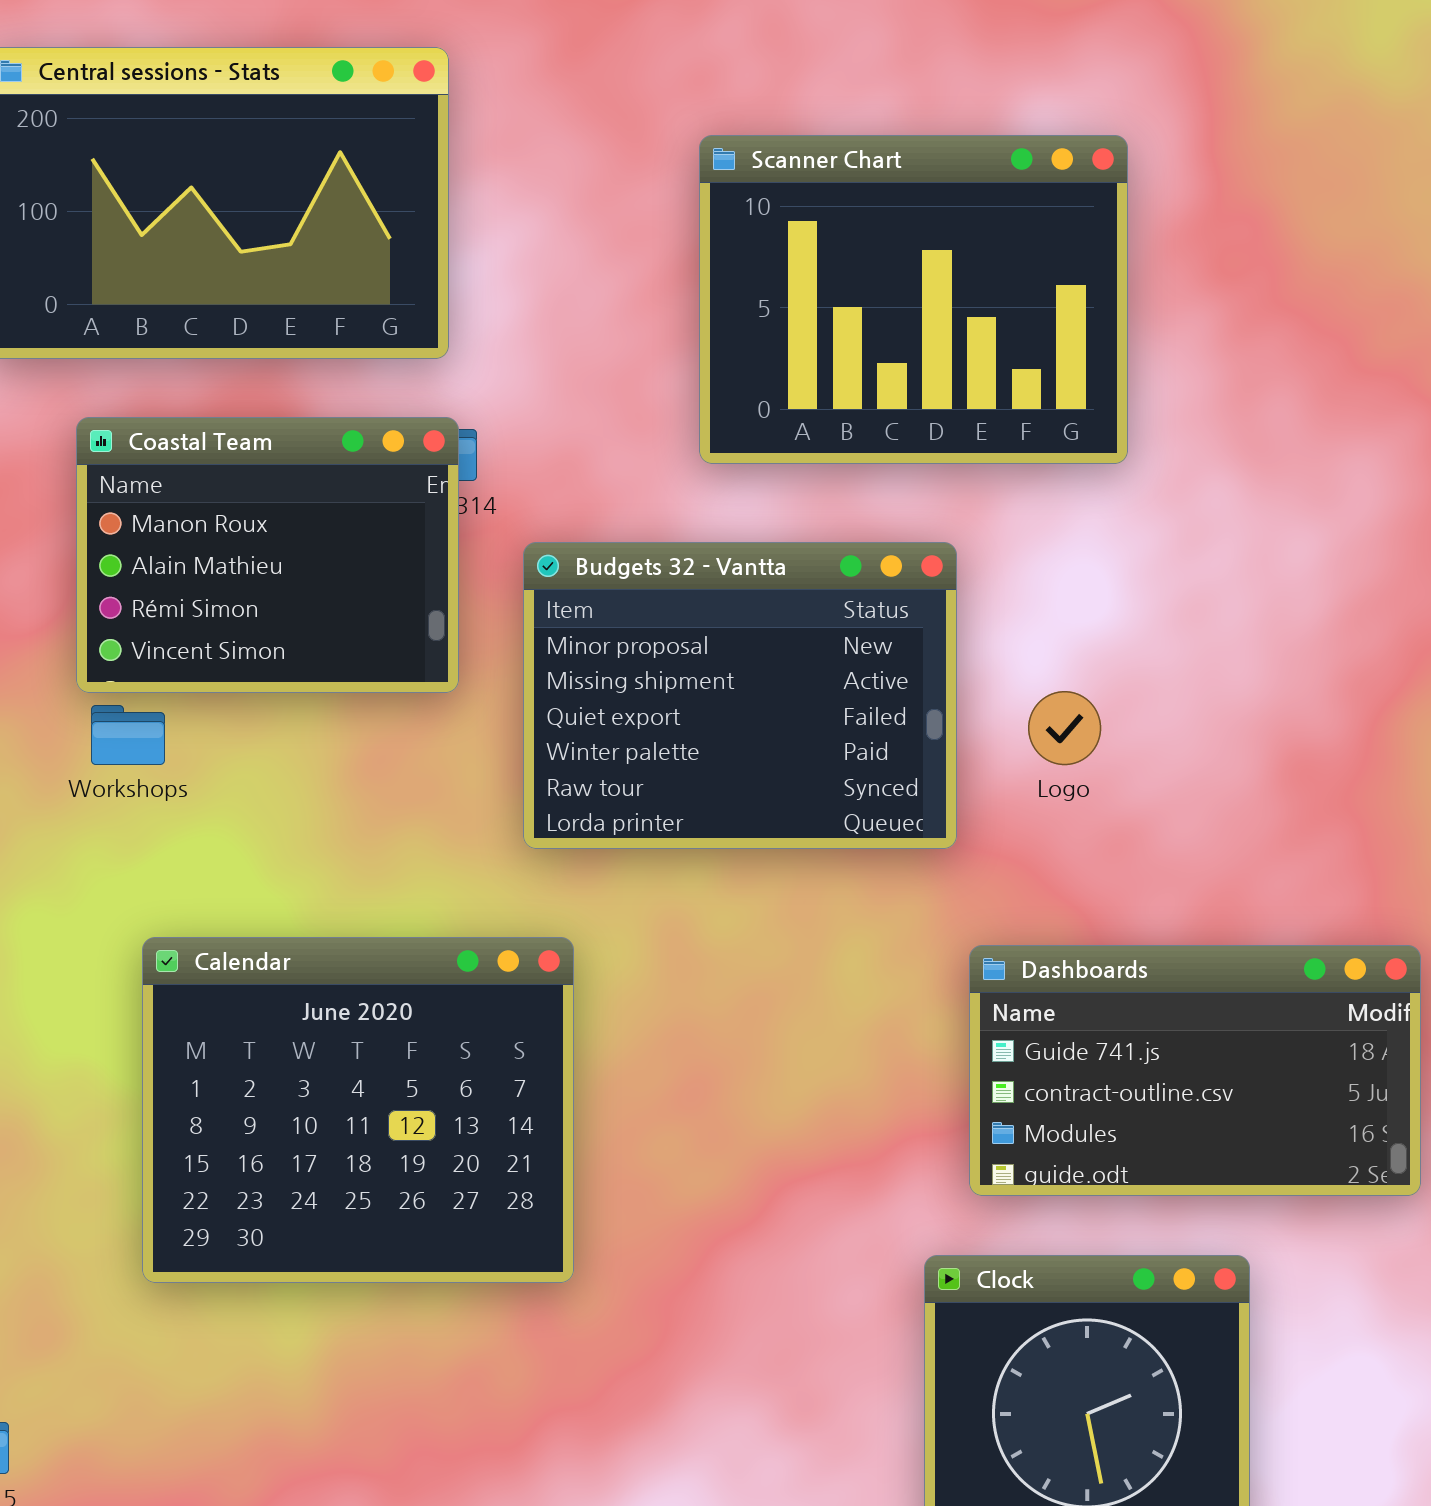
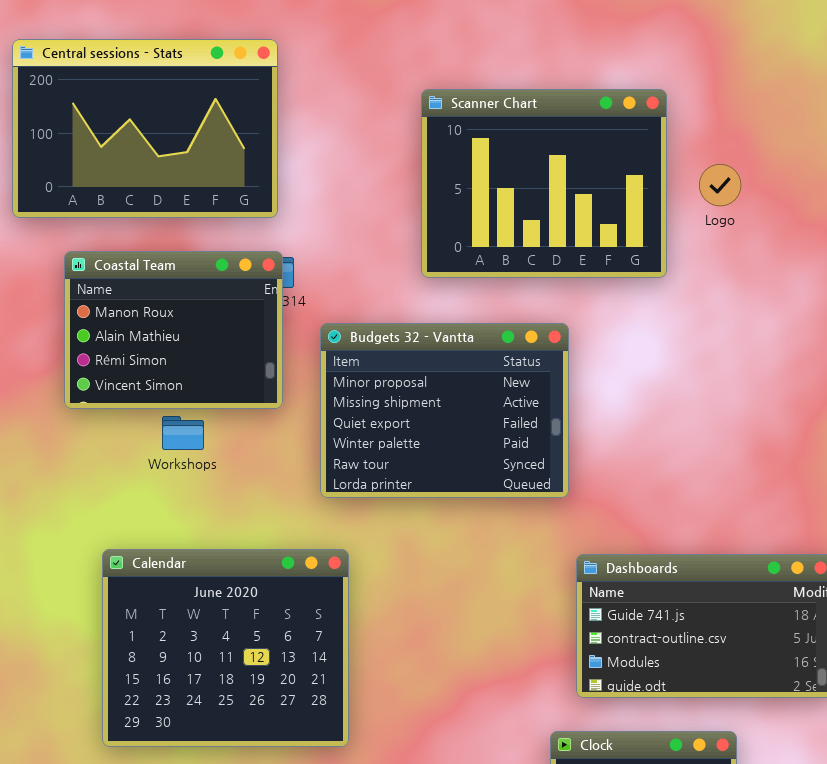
Logo: [1028,691,1101,765] -> [699,164,741,206], moved
Workshops: [91,705,165,765] -> [162,416,204,450], moved

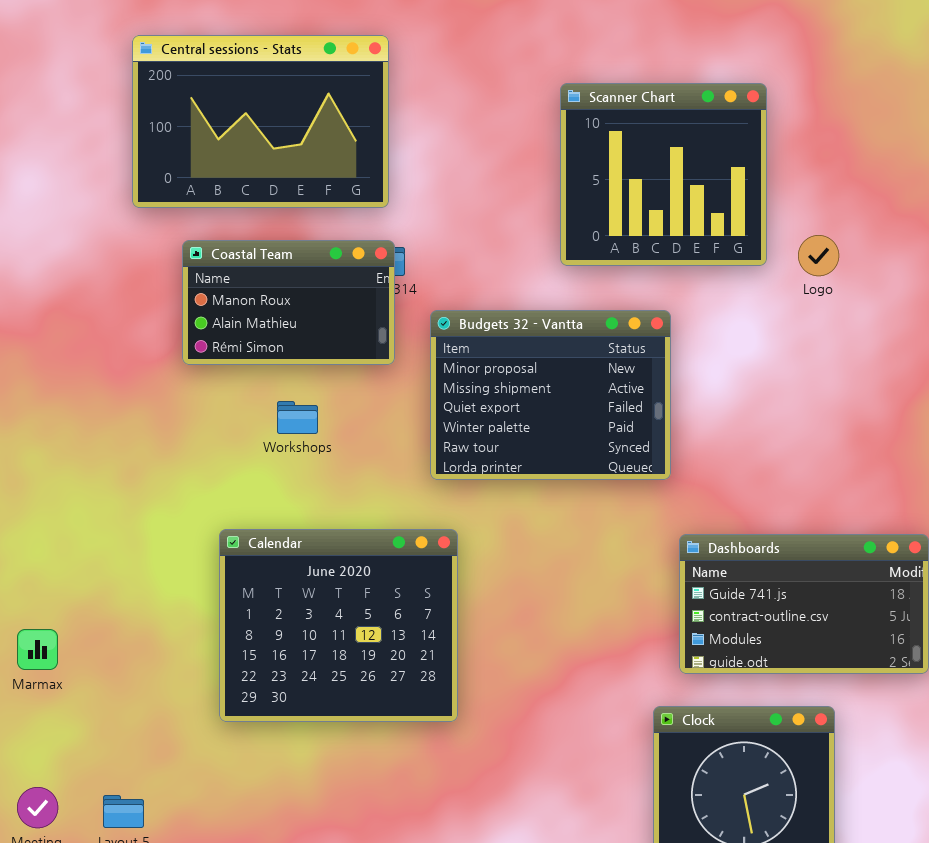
Scanner Chart: [421,89,667,278] -> [560,83,767,266], resized
Logo: [699,164,741,206] -> [798,235,839,276], moved
Coastal Team: [64,251,283,409] -> [182,240,395,365], resized

